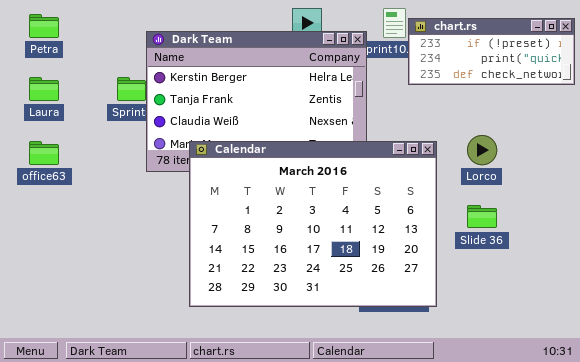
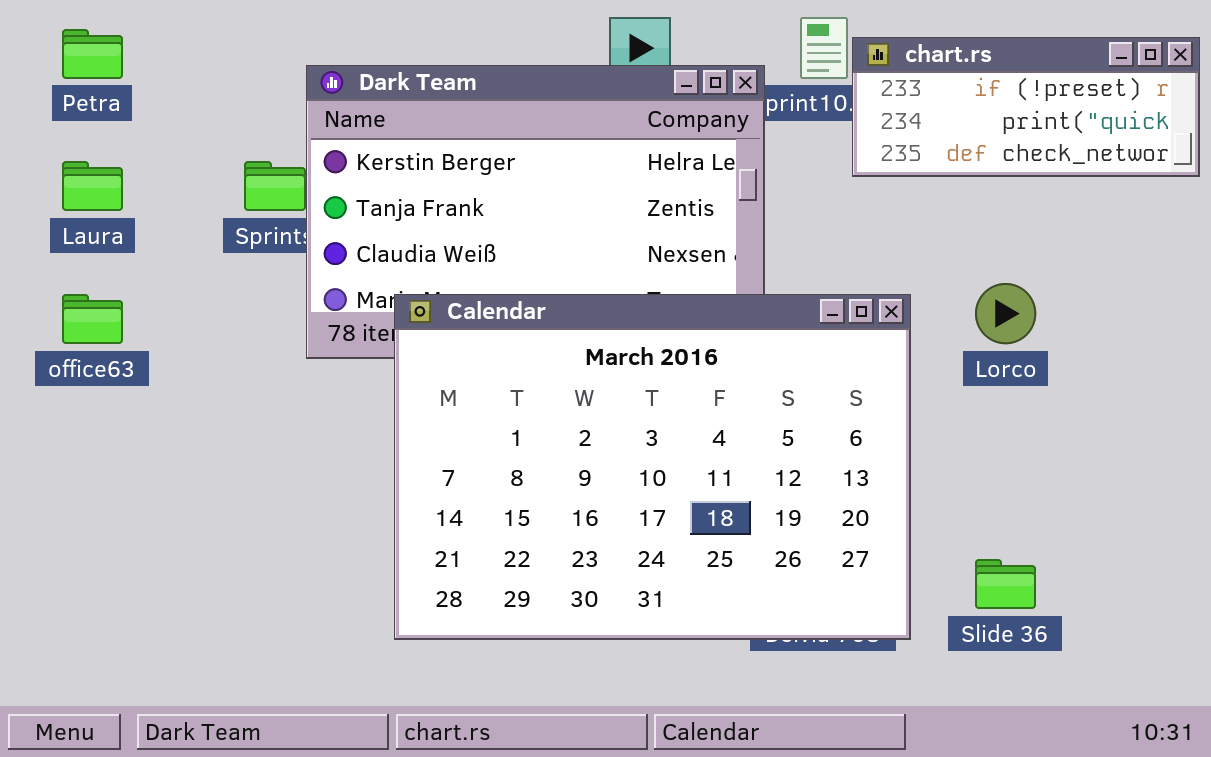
Slide 36: [467,205,497,228] -> [975,559,1036,609], moved

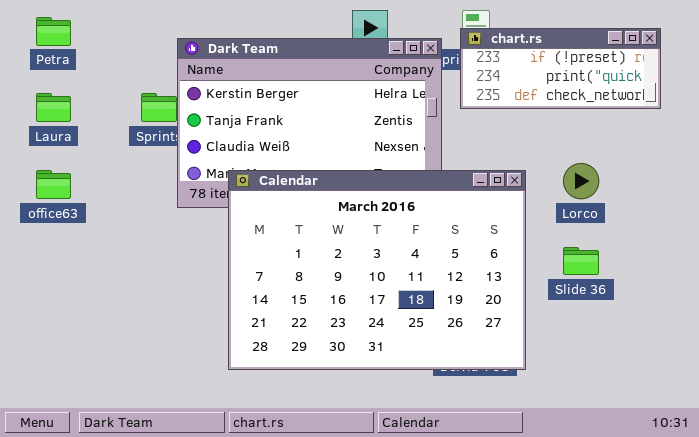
chart.rs: [852,37,1200,177] -> [460,28,661,109], moved
Slide 36: [975,559,1036,609] -> [563,247,599,275], moved

